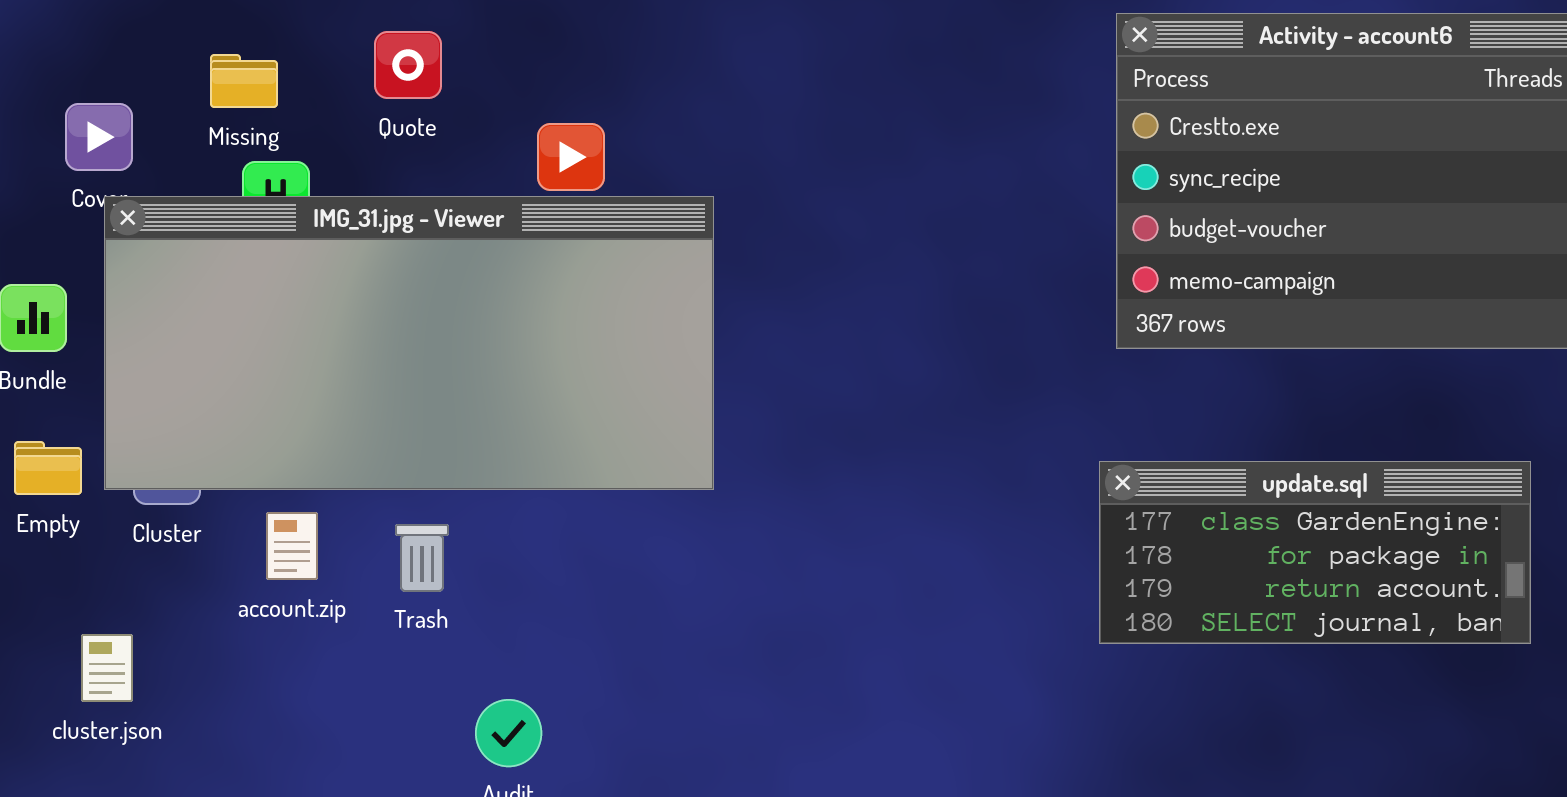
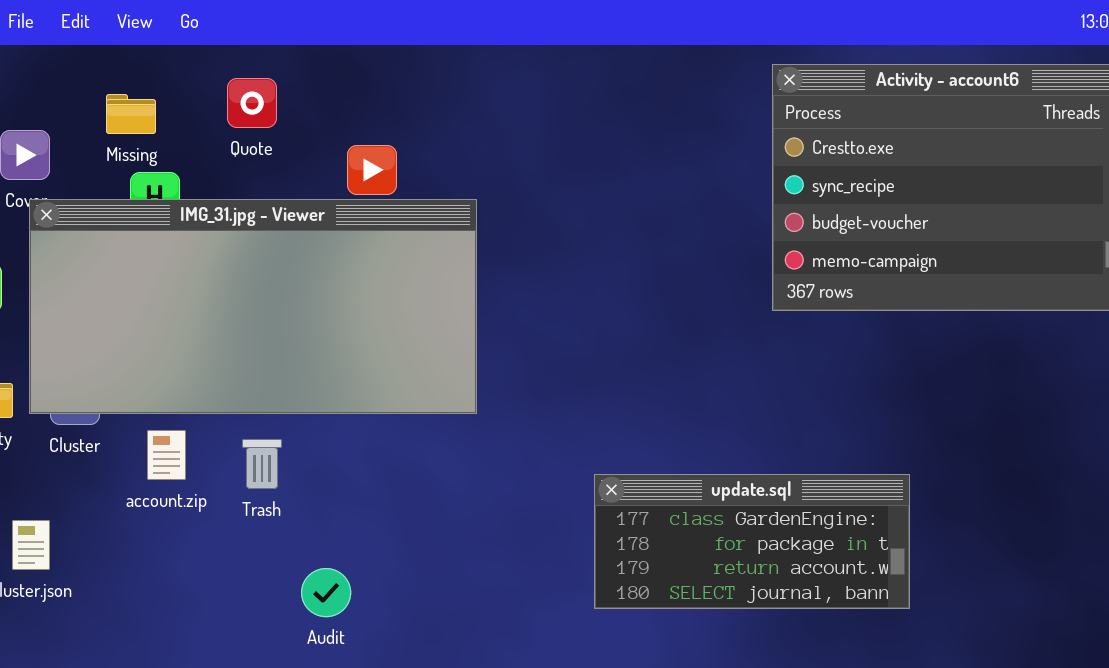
update.sql: [1099,461,1531,644] -> [594,474,910,609], moved

